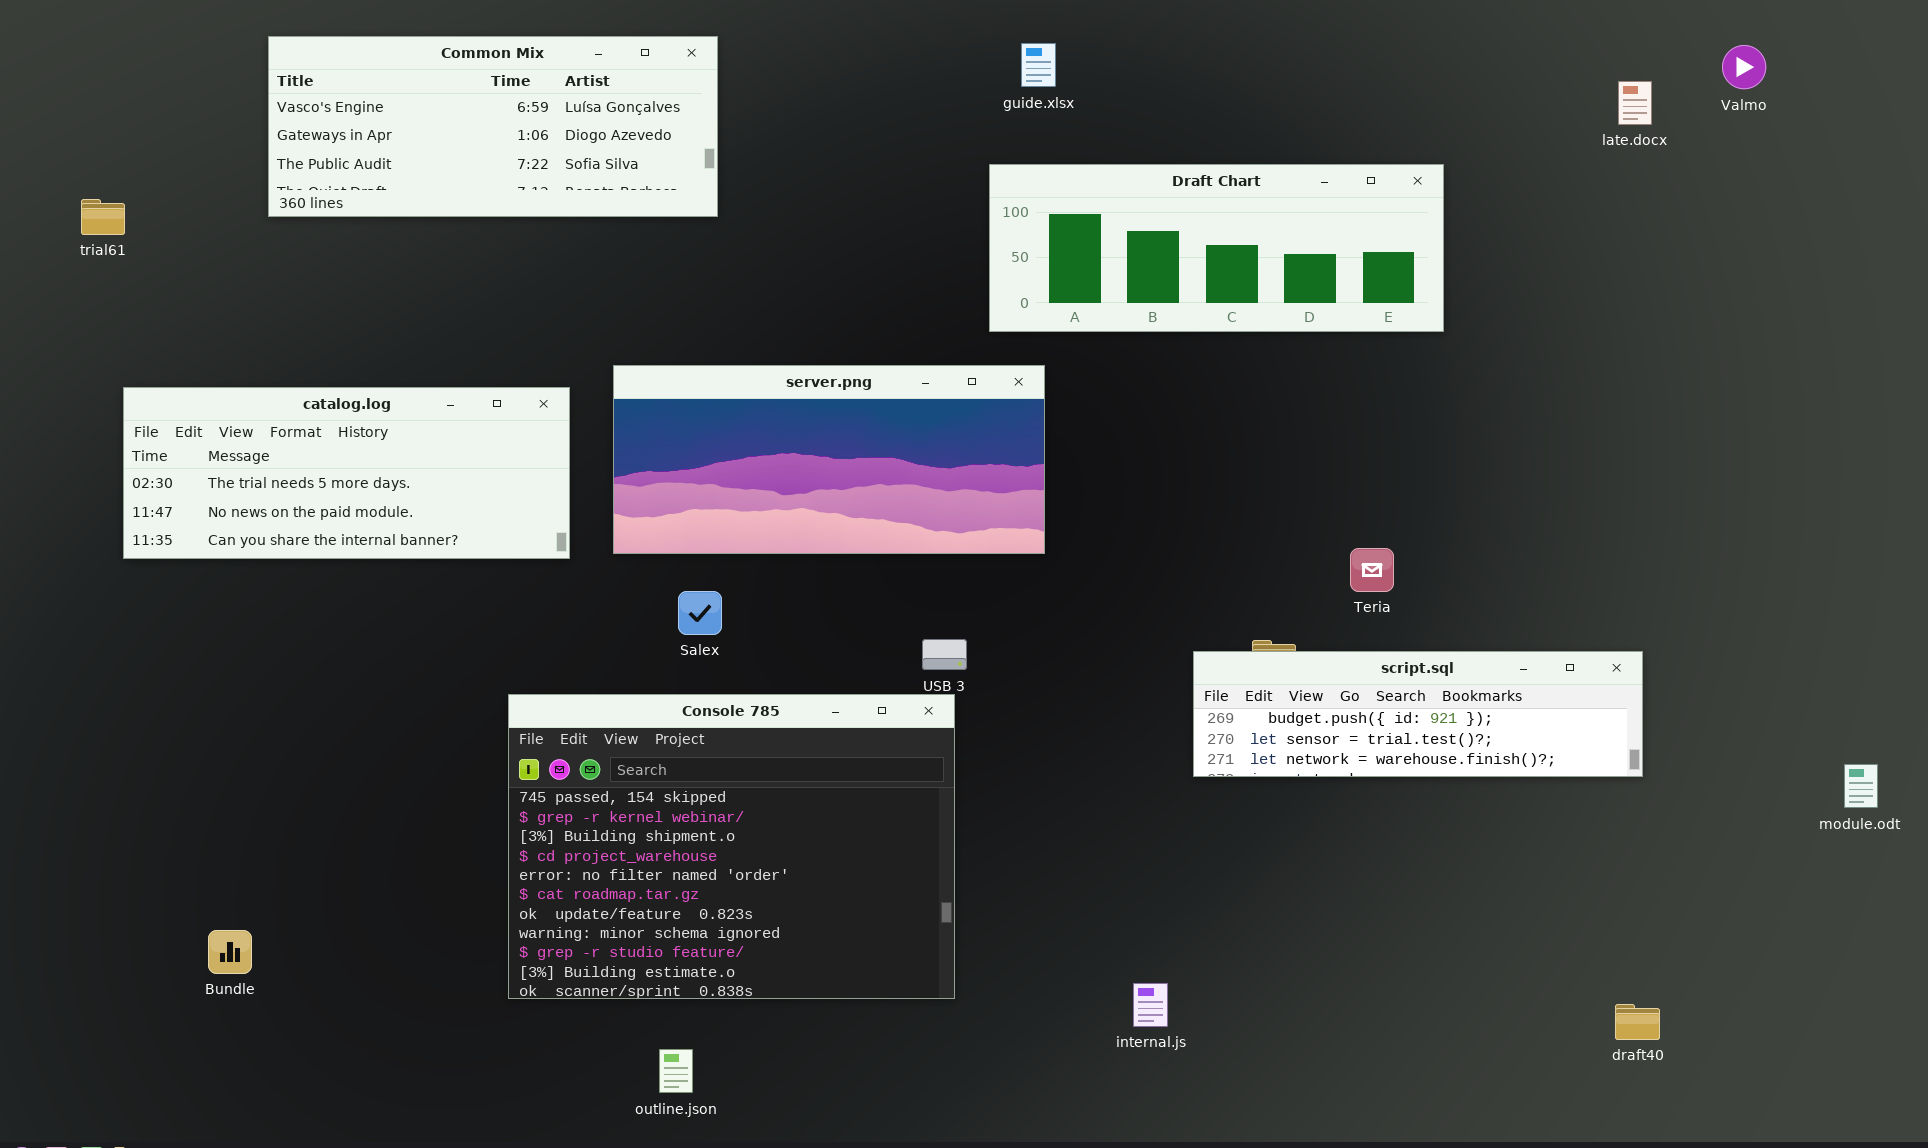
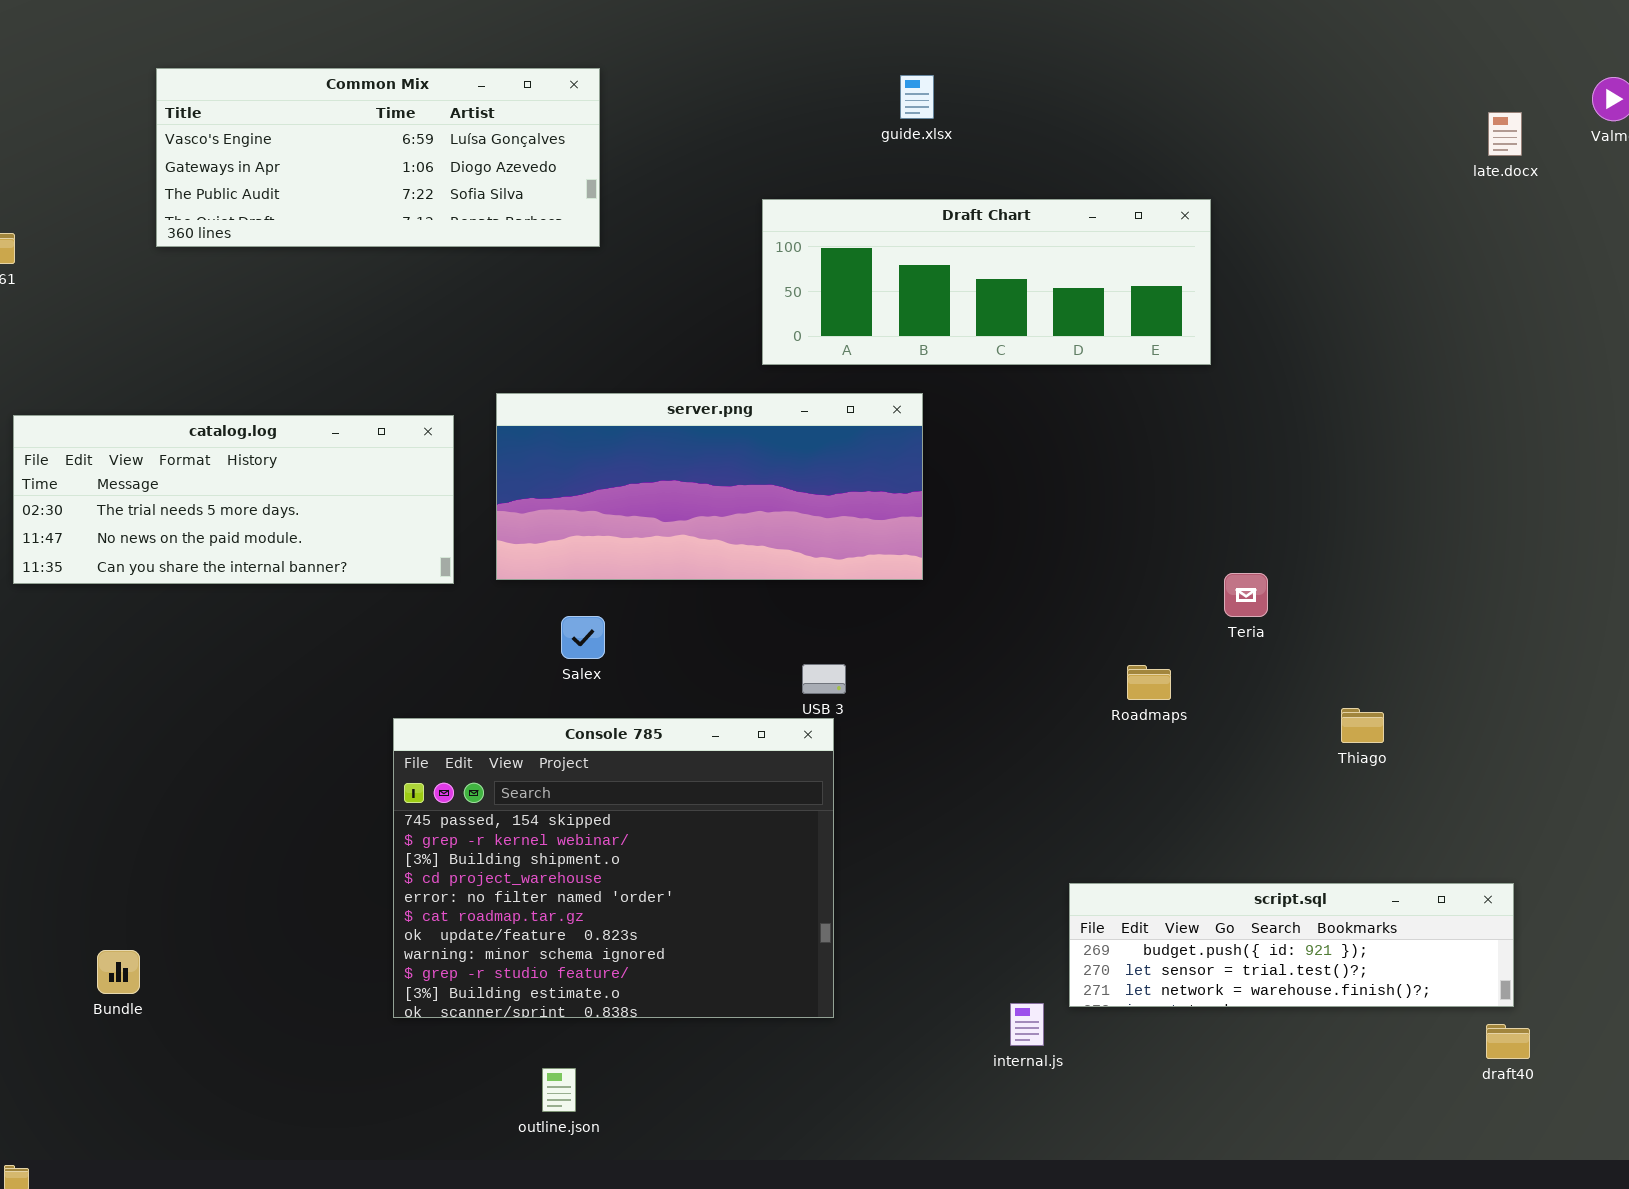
Draft Chart: [989,164,1444,332] -> [762,199,1211,365], moved
script.sql: [1193,651,1643,777] -> [1069,883,1514,1007], moved

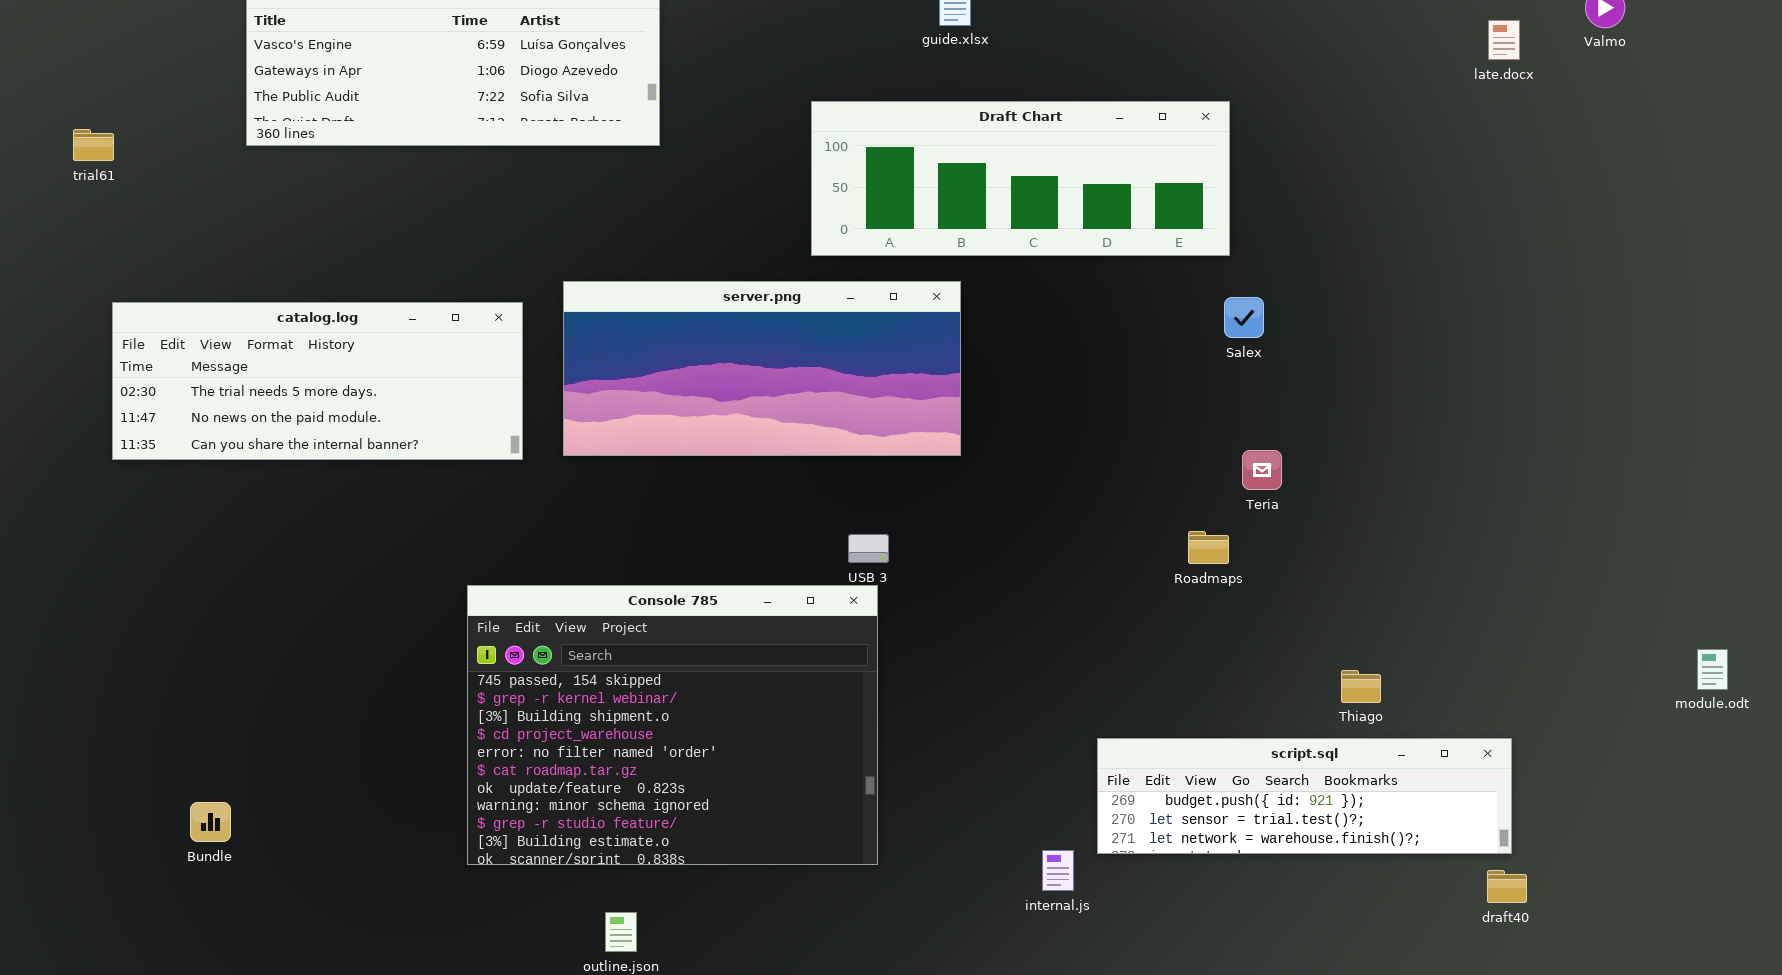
Salex: [561,616,605,659] -> [1224,297,1264,338], moved
Roadmaps: [1127,665,1171,700] -> [1188,531,1229,564], moved
Thiago: [1341,708,1384,743] -> [1341,670,1381,703], moved

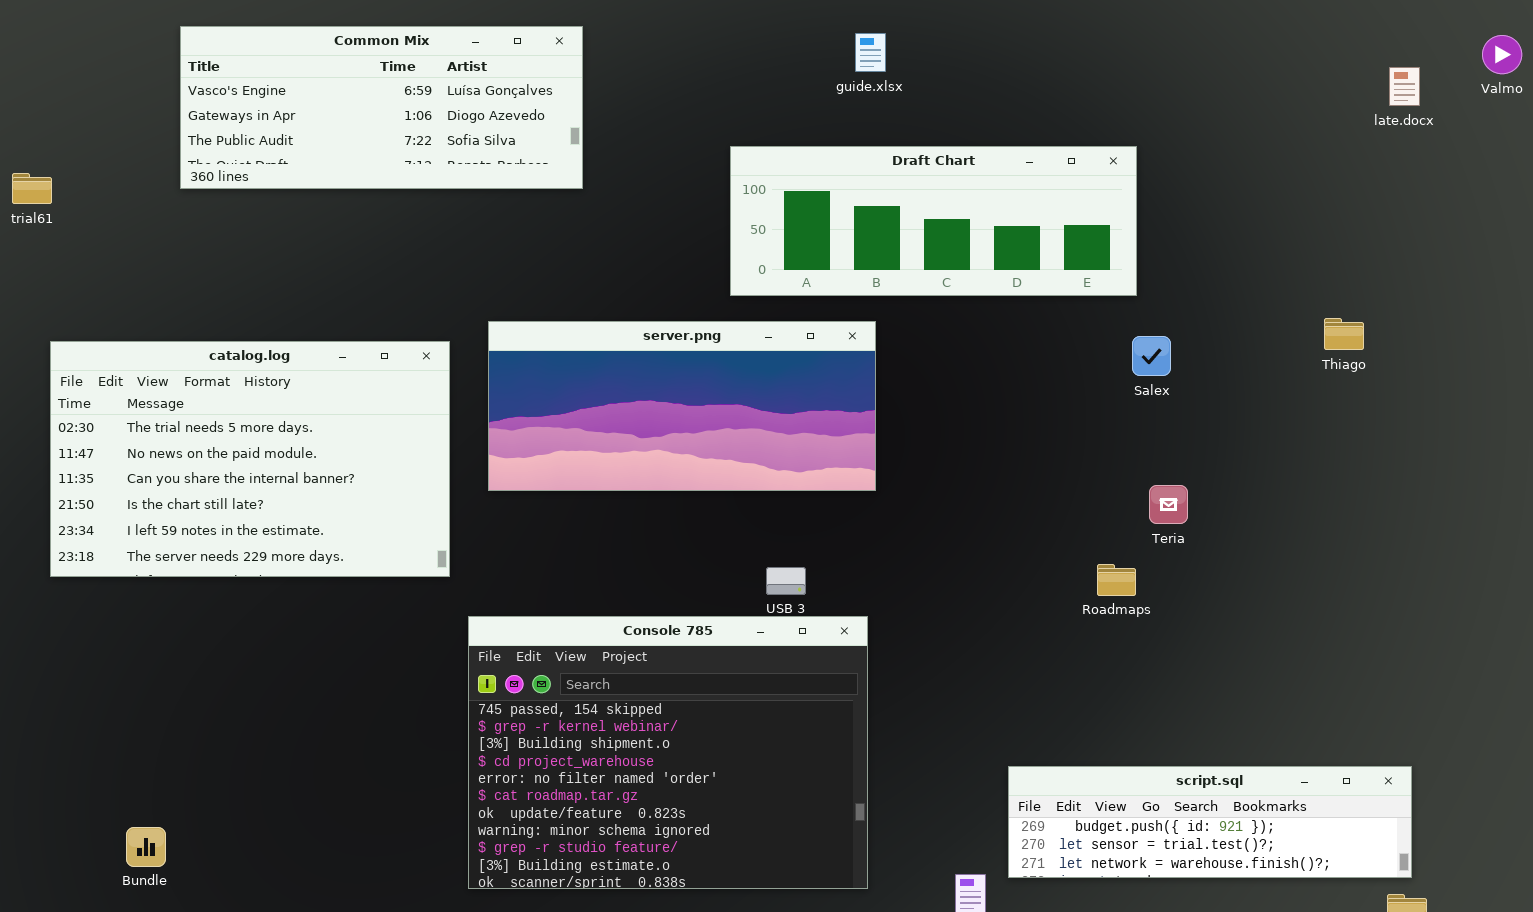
catalog.log: [112,302,523,460] -> [50,341,450,577], resized
Console 785: [467,585,878,865] -> [468,616,868,889], moved
Thiago: [1341,670,1381,703] -> [1324,318,1364,350], moved

